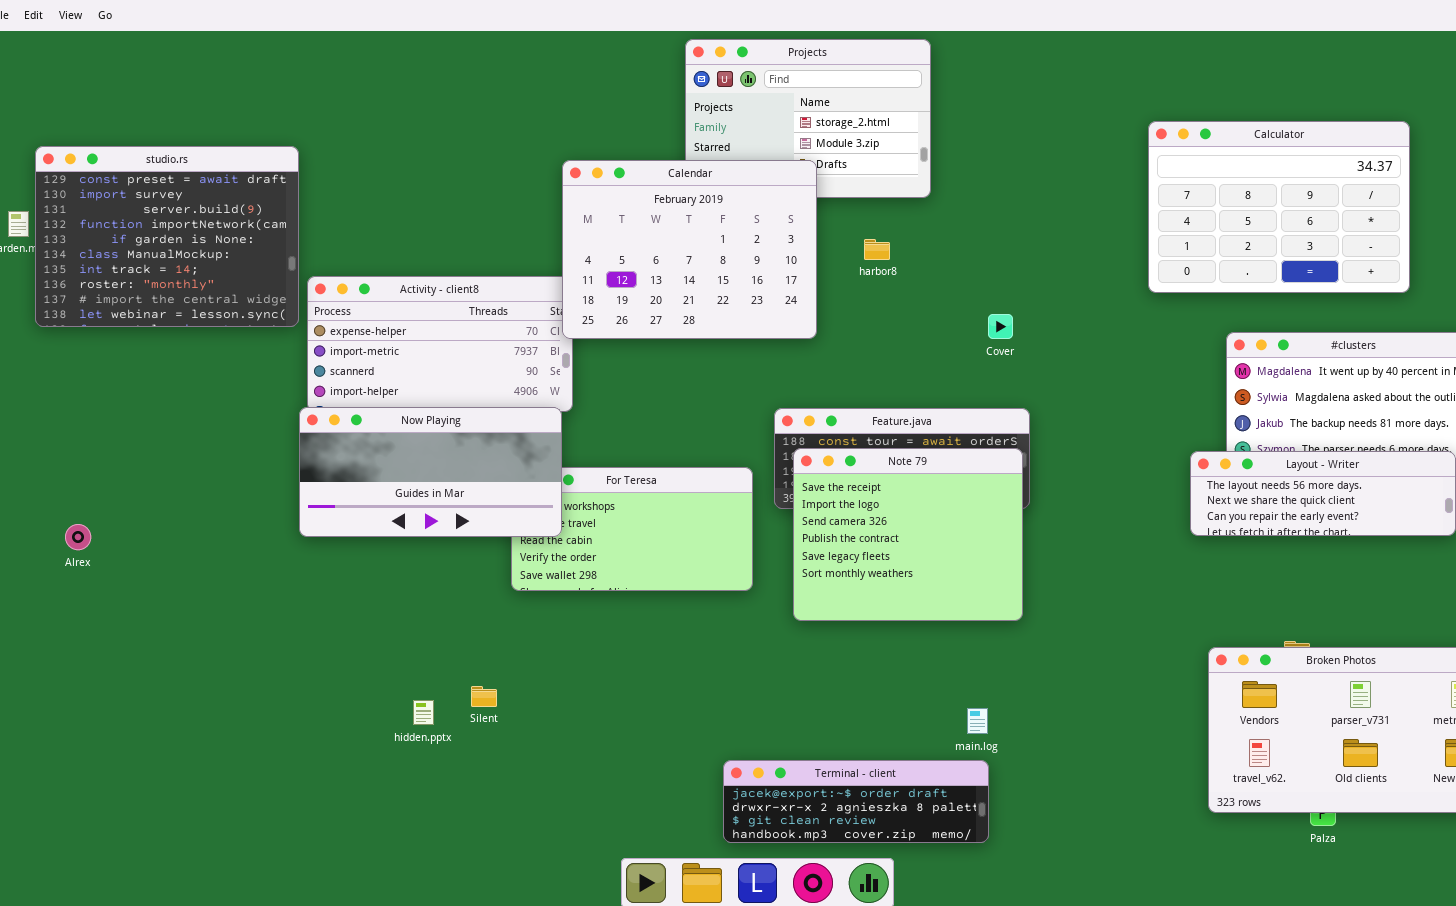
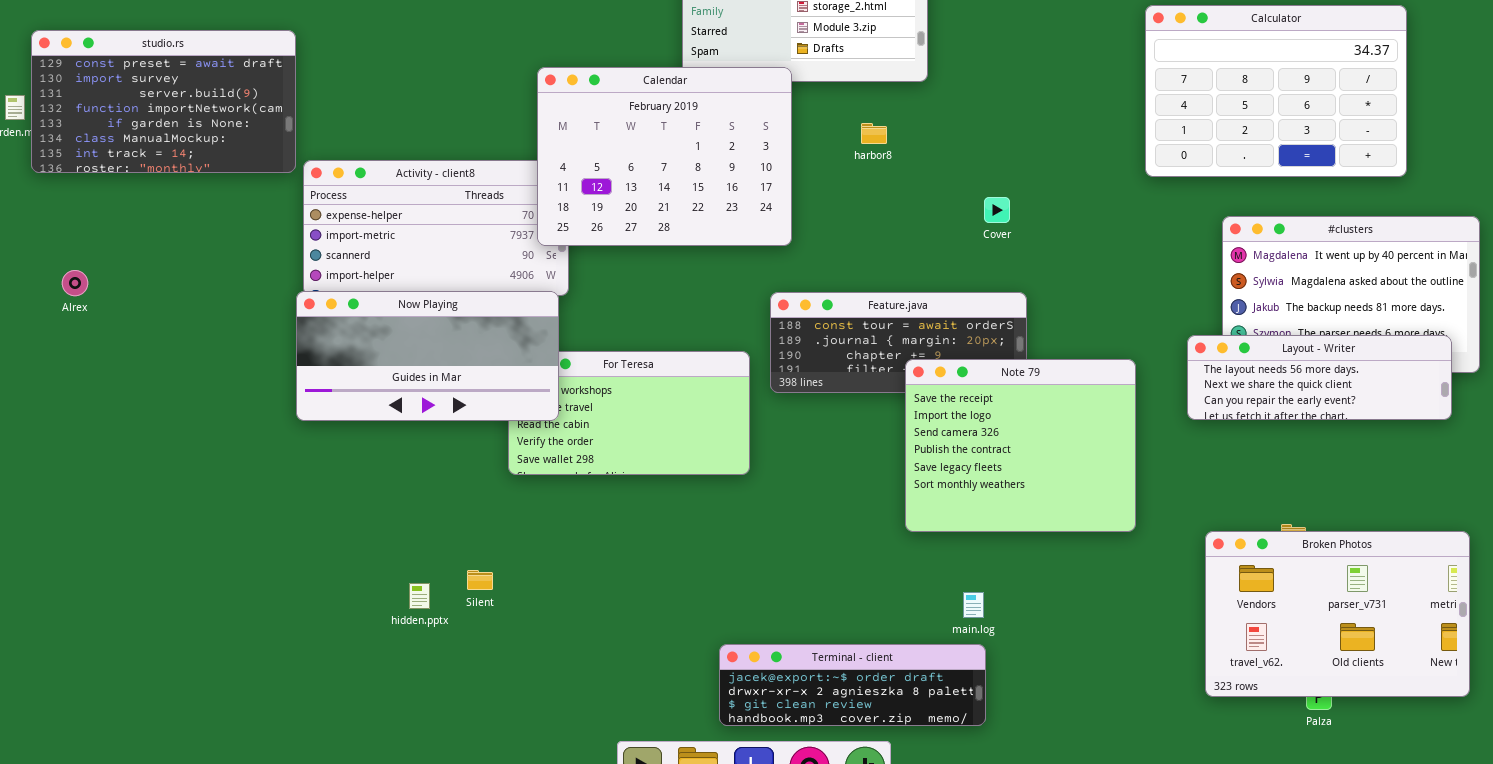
studio.rs: [35,146,299,327] -> [31,30,296,173], resized
Calendar: [562,160,817,339] -> [537,67,792,246], moved
Note 79: [793,448,1023,621] -> [905,359,1136,532], moved
Alrex: [65,524,91,550] -> [62,270,88,296], moved

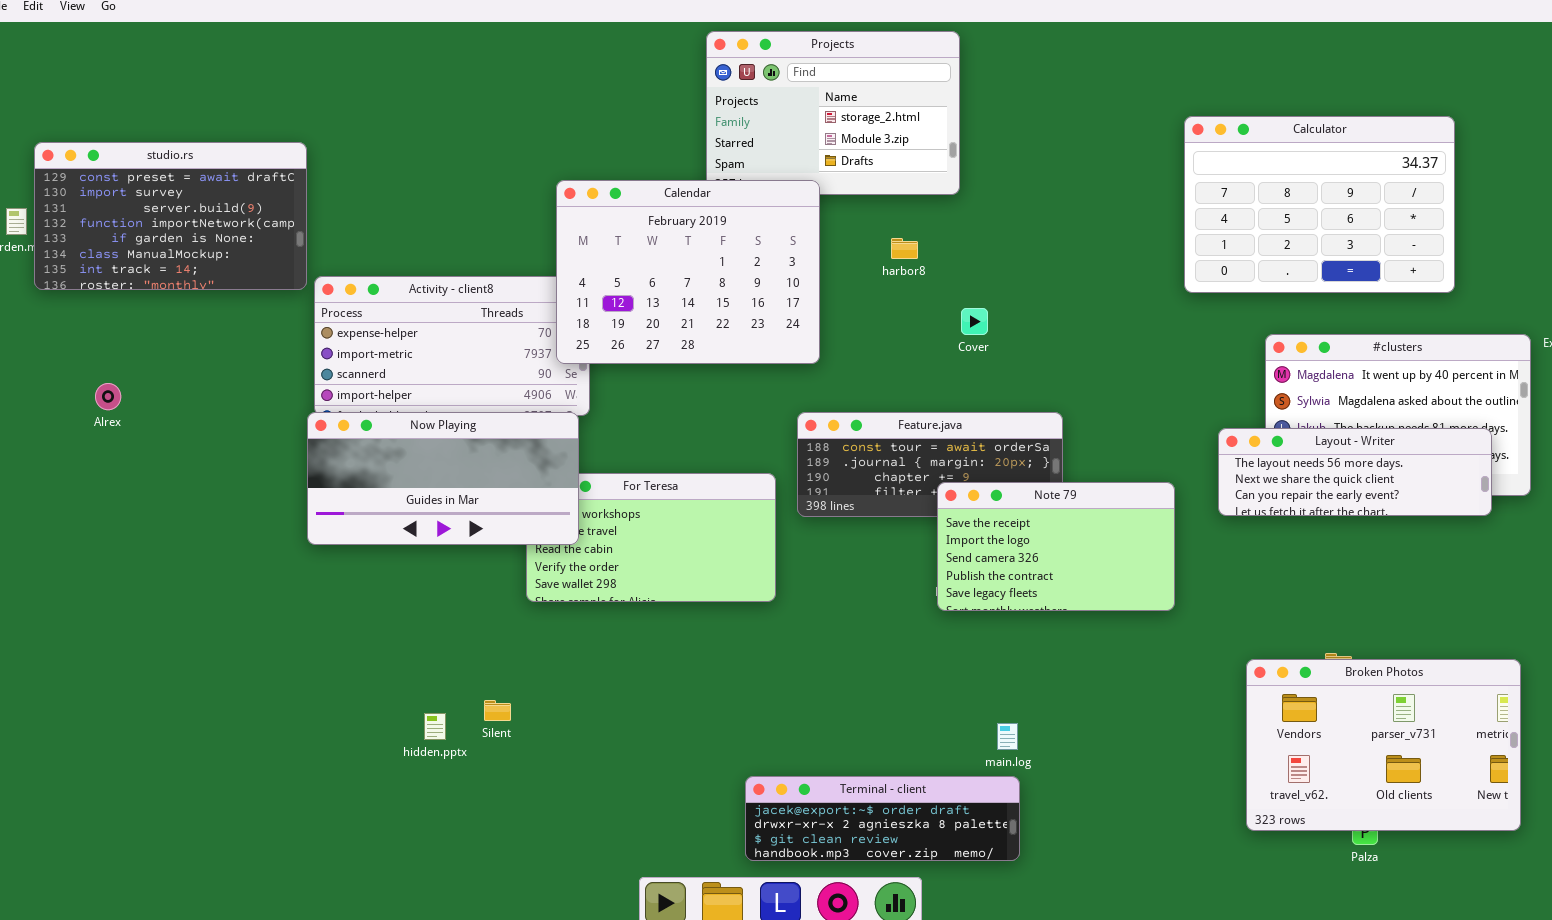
Cover: [984,197,1010,223] -> [961,308,988,335], moved
Alrex: [62,270,88,296] -> [95,383,121,410], moved
Layout - Writer: [1187,335,1452,420] -> [1218,428,1492,516], moved
Note 79: [905,359,1136,532] -> [937,482,1175,611], resized

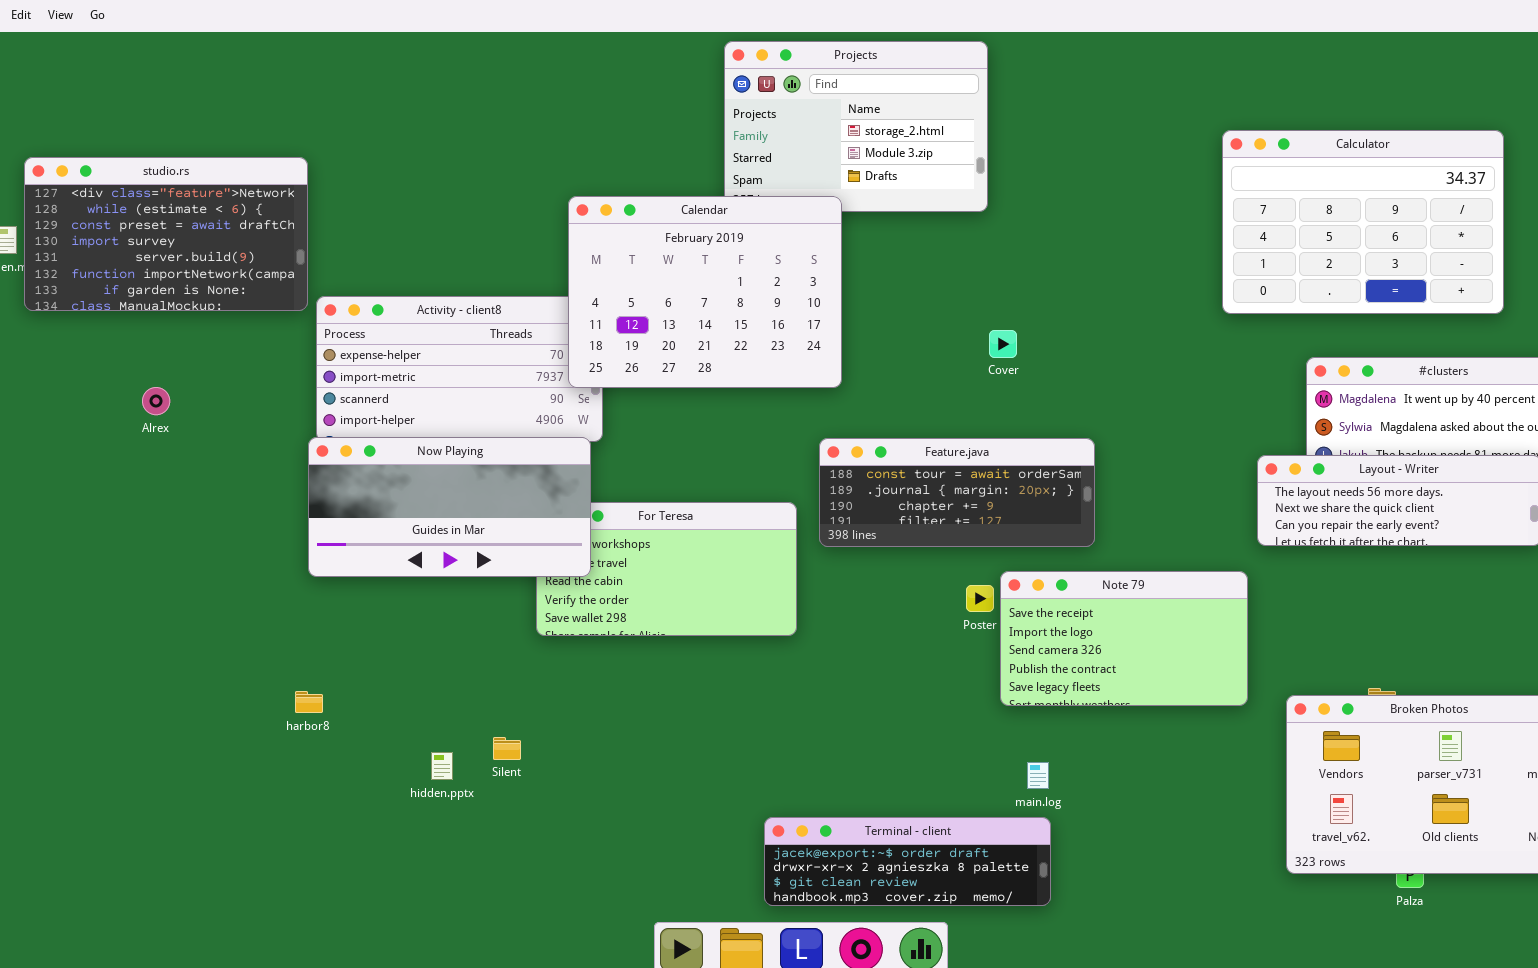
studio.rs: [34,142,307,290] -> [24,157,308,311], scrolled up 2 rows
harbor8: [891,238,918,259] -> [295,691,323,713], moved
Alrex: [95,383,121,410] -> [142,387,170,415], moved
Note 79: [937,482,1175,611] -> [1000,571,1248,706], moved

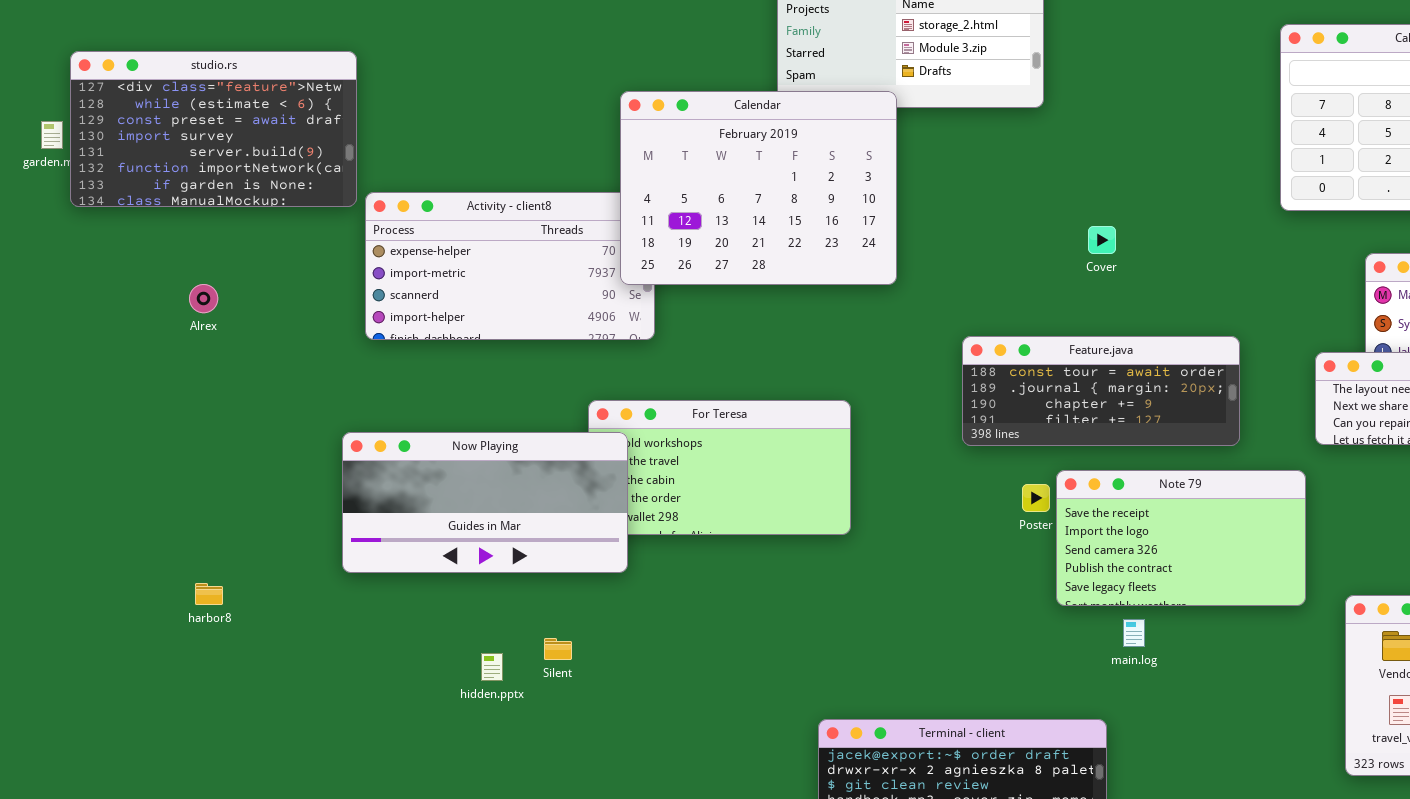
Cover: [989,330,1017,358] -> [1088,226,1116,254], moved
Now Playing: [308,437,591,577] -> [342,432,628,573], moved
Feature.java: [819,438,1095,547] -> [962,336,1240,446], moved
harbor8: [295,691,323,713] -> [195,583,223,605], moved
main.log: [1027,762,1049,789] -> [1123,619,1145,647], moved

